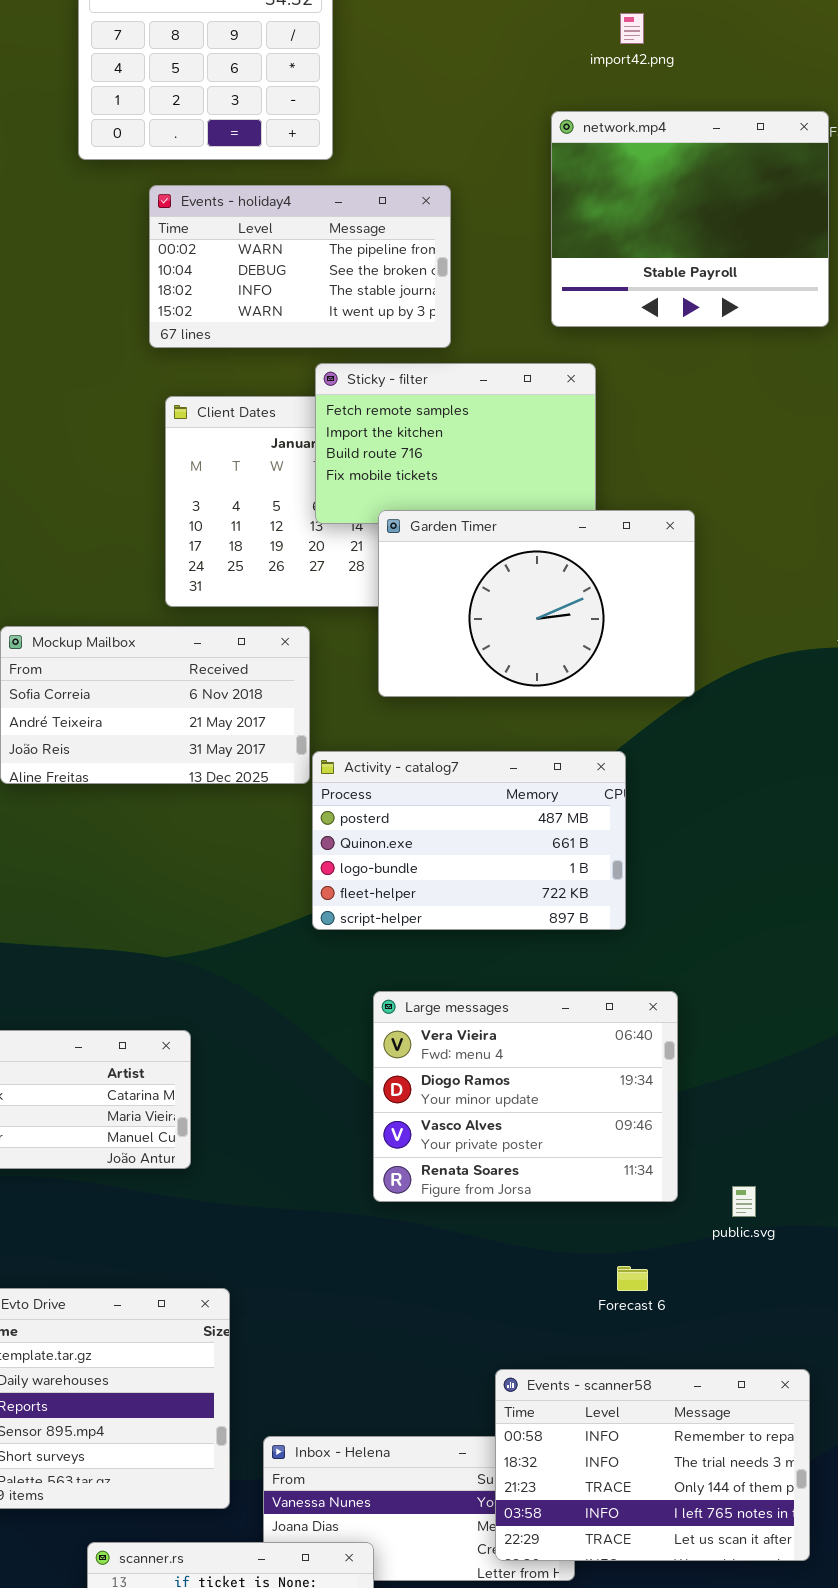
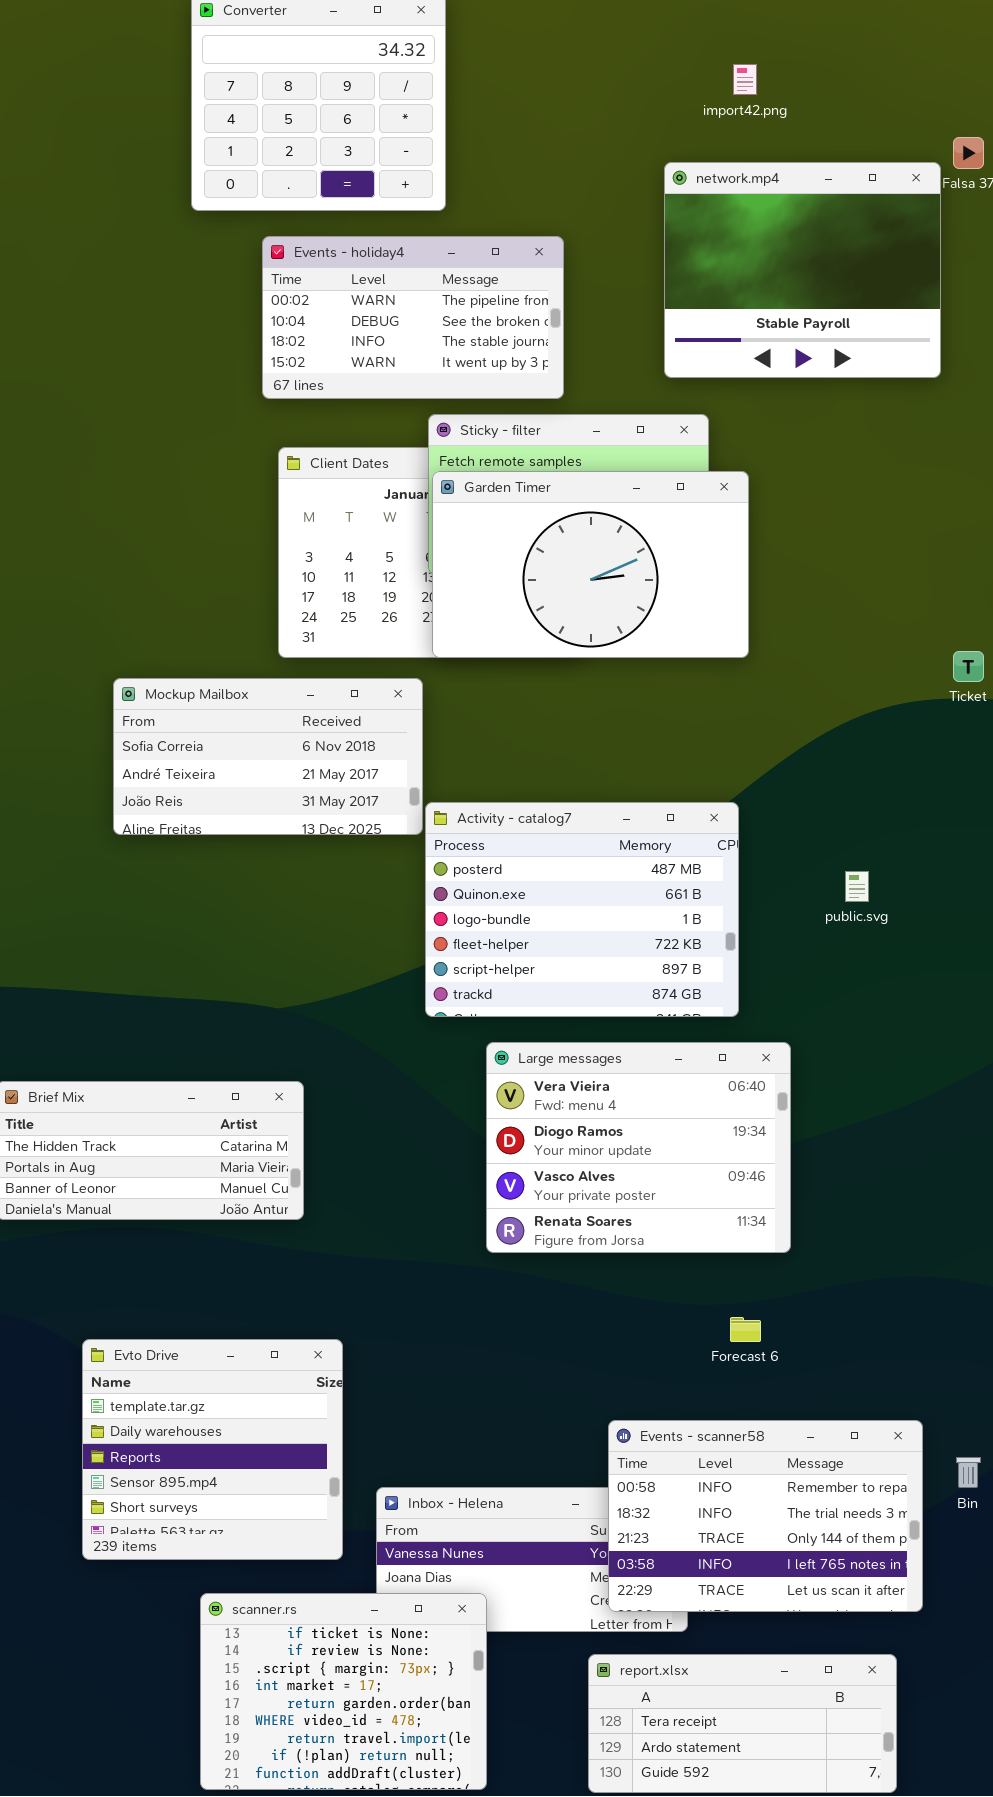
Garden Timer: [378,510,695,697] -> [432,471,749,658], moved
Activity - catalog7: [312,751,626,930] -> [425,802,739,1017], resized
public.svg: [732,1186,756,1217] -> [845,871,869,902], moved

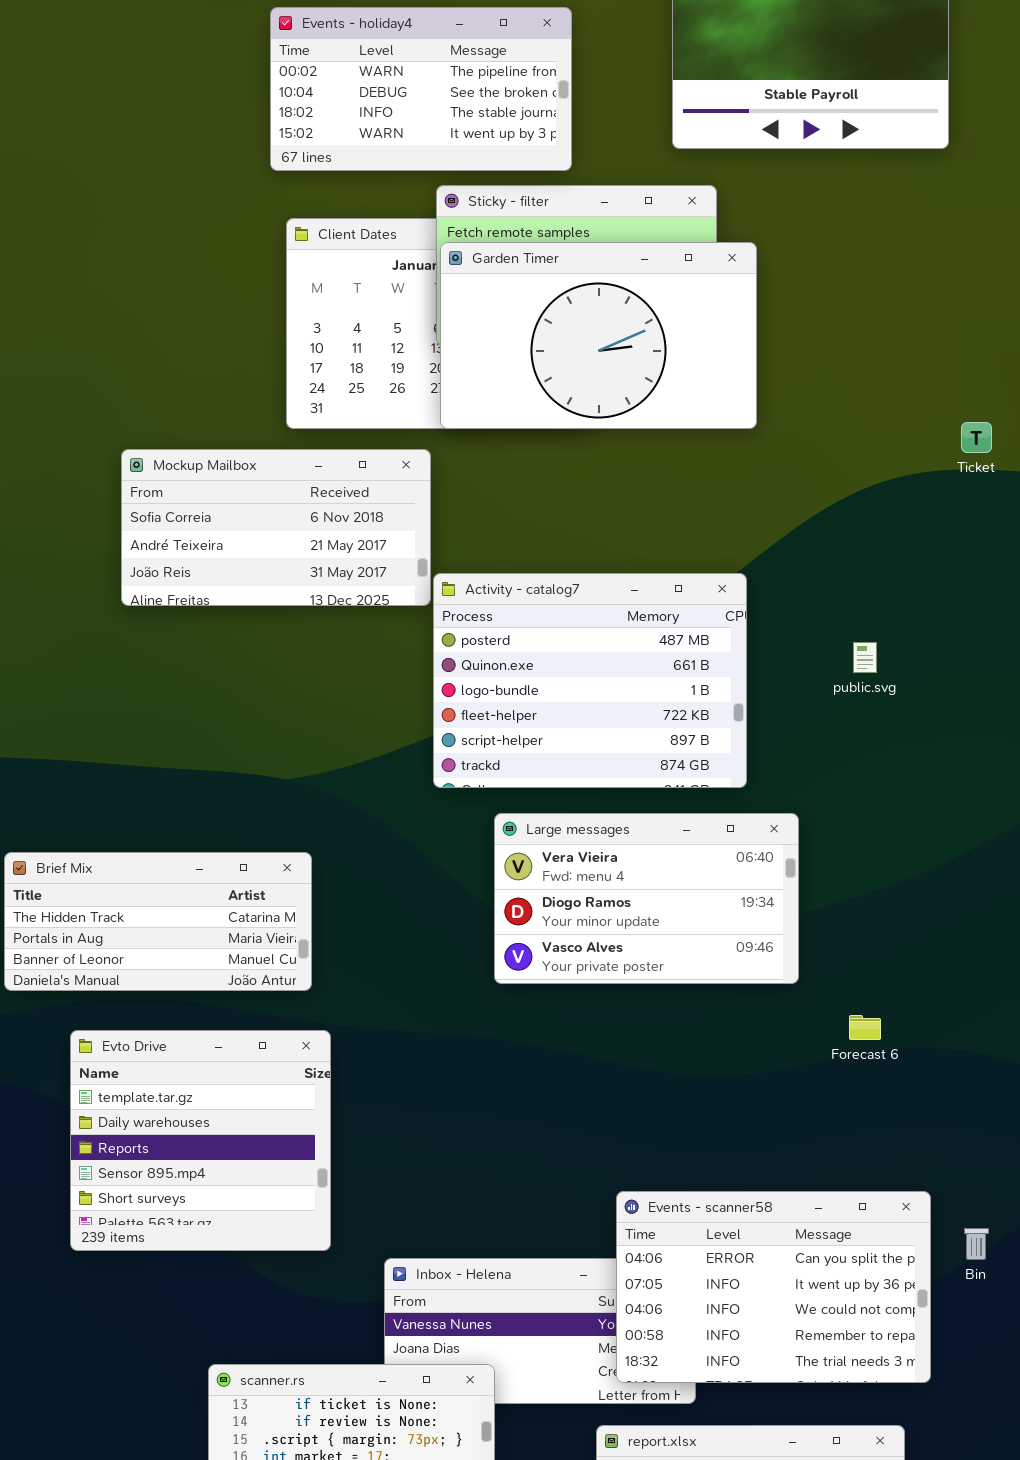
Large messages: [486,1042,791,1253] -> [494,813,799,984], resized
Forecast 6: [730,1317,761,1342] -> [849,1015,881,1040], moved
Evto Drive: [82,1339,343,1560] -> [70,1030,331,1251], moved
Events - scanner58: [608,1420,923,1612] -> [616,1191,931,1383], scrolled up 3 rows

